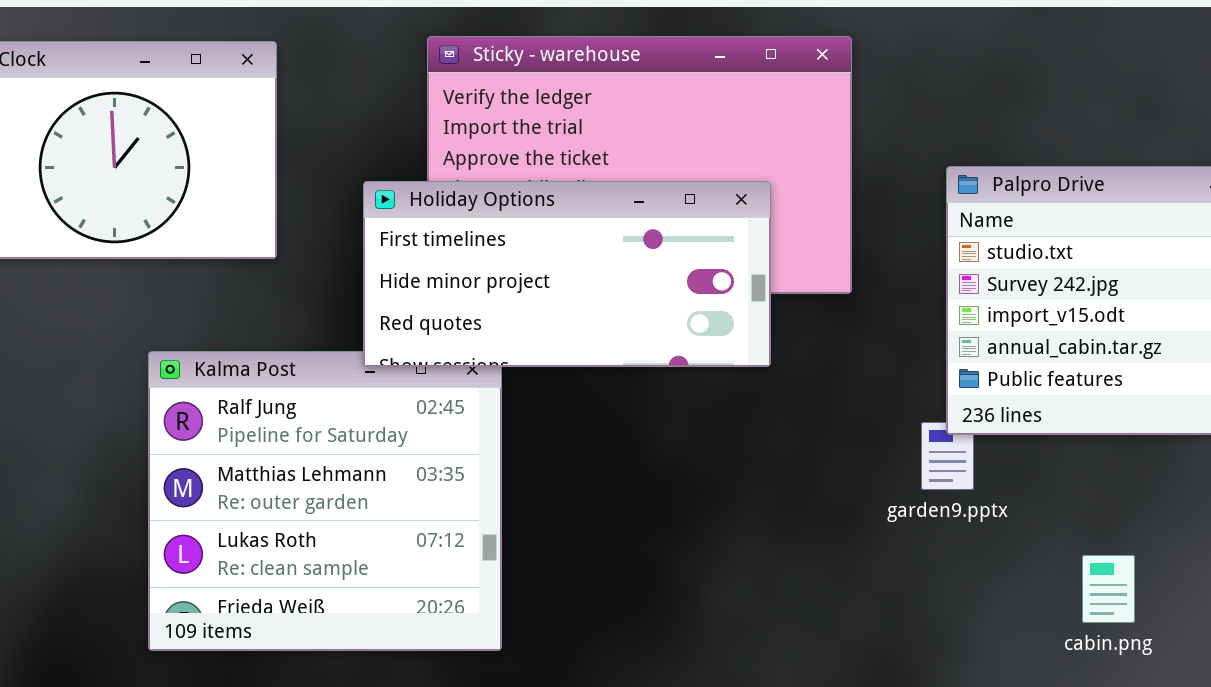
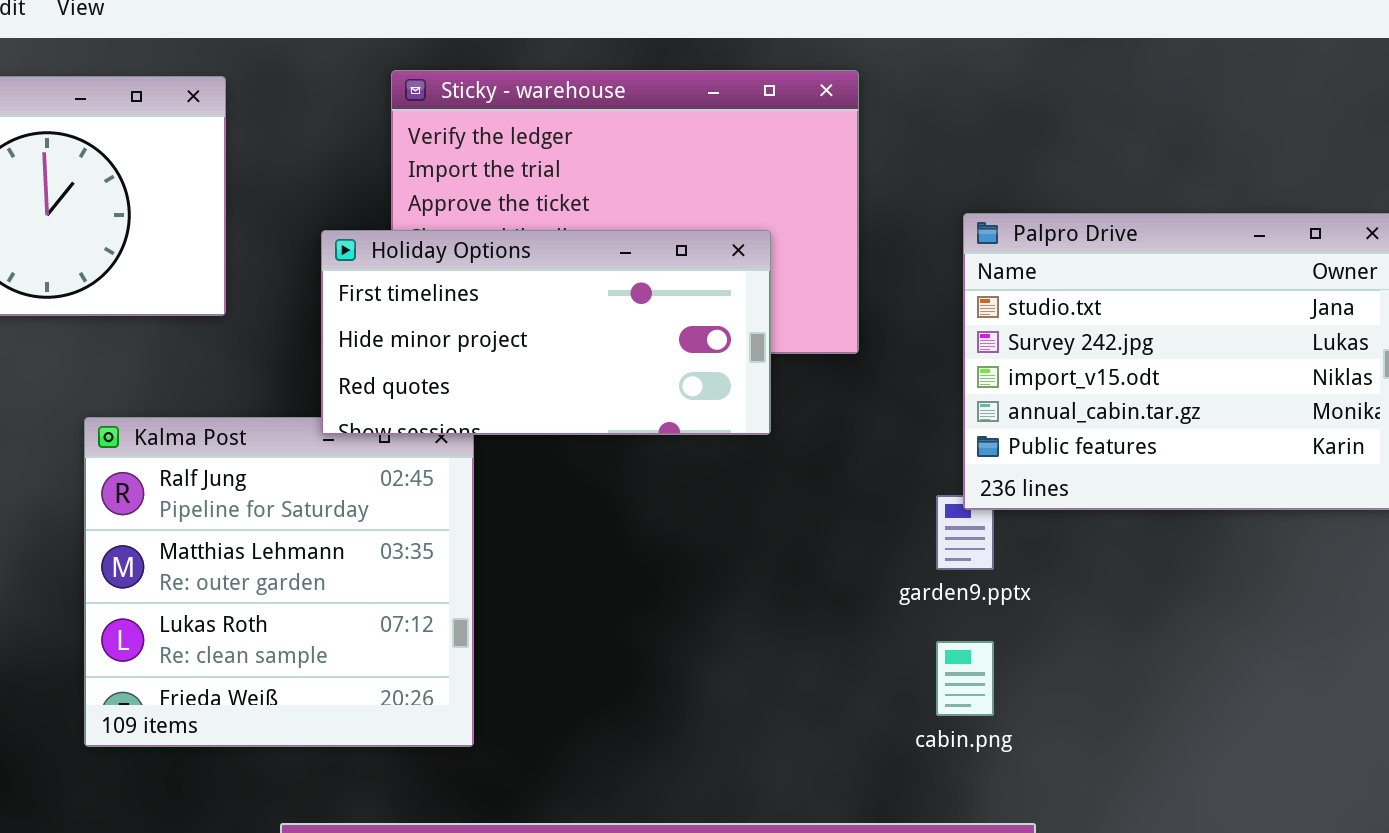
cabin.png: [1082,555,1135,623] -> [936,641,994,716], moved

